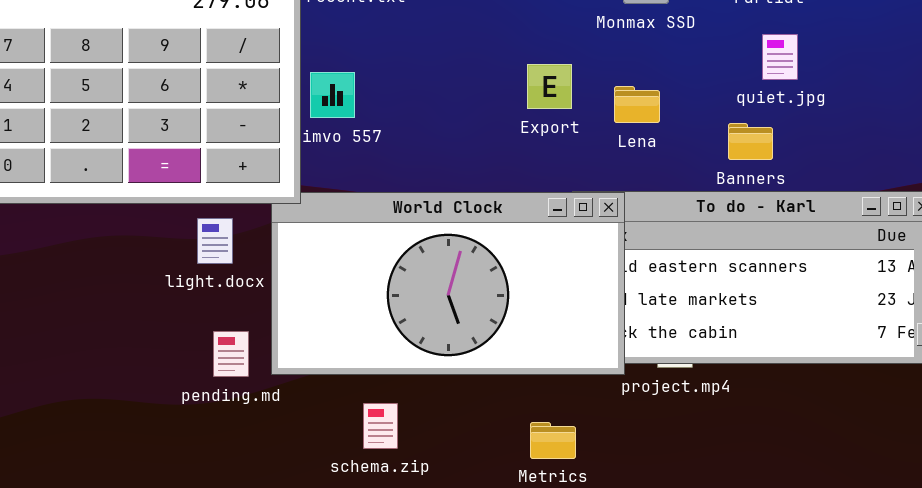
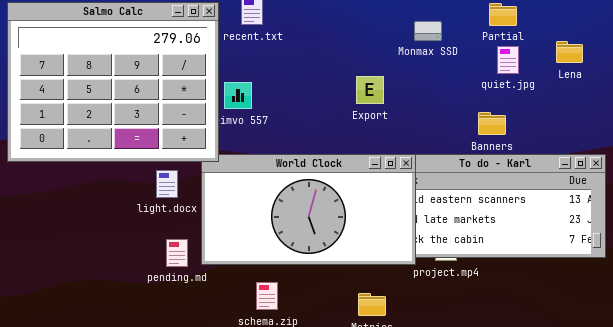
quiet.jpg: [762,34,798,80] -> [497,46,519,74], moved
Lena: [614,86,660,123] -> [556,41,583,63], moved

